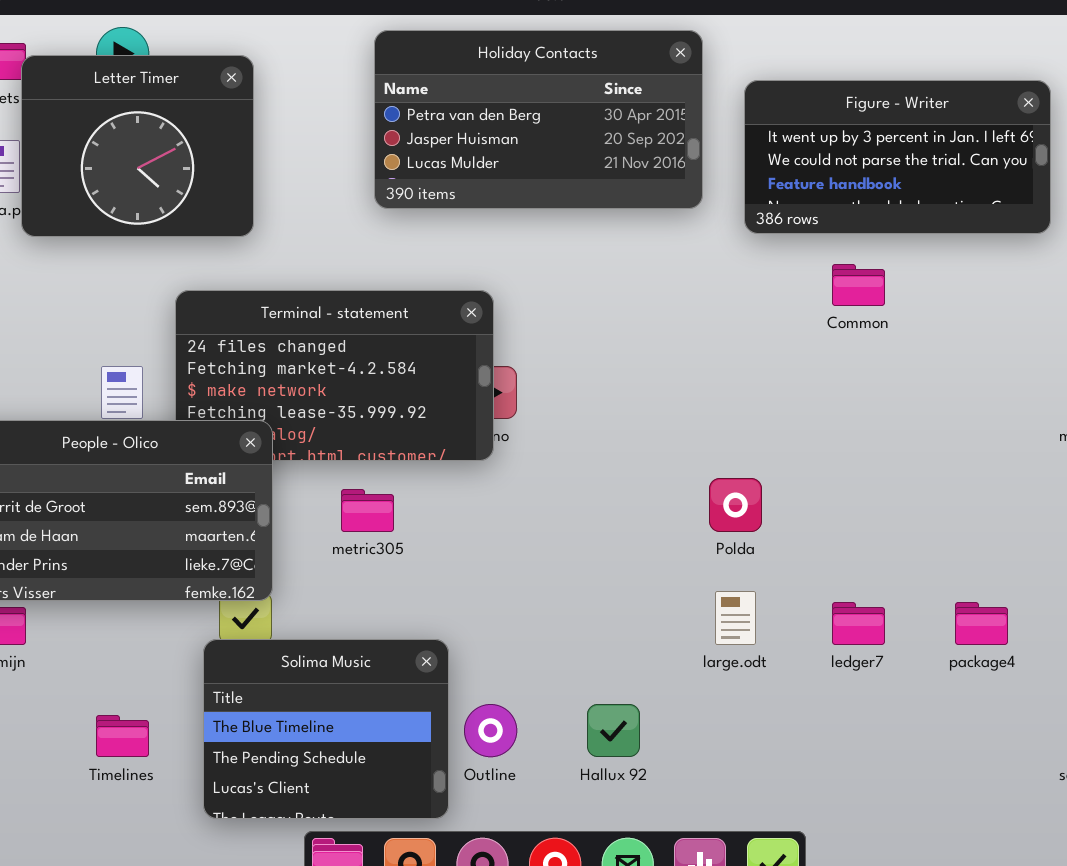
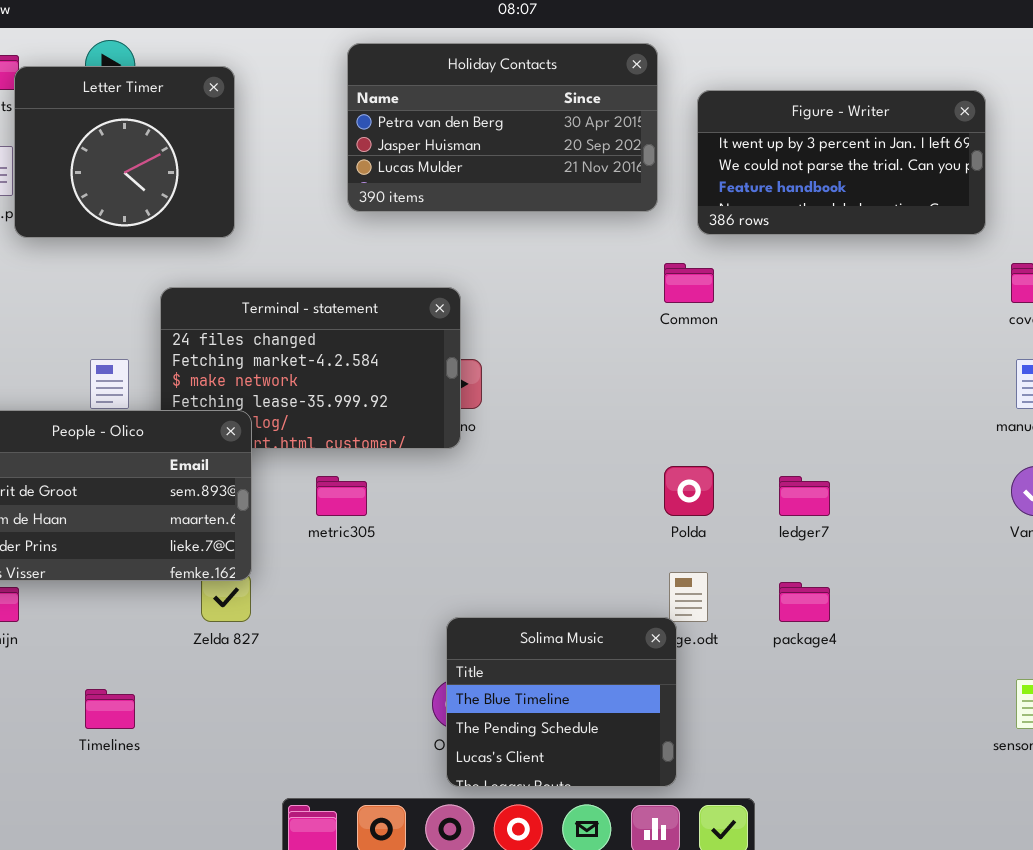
Common: [832,264,885,306] -> [664,263,714,303], moved
ledger7: [832,602,885,645] -> [779,476,830,516], moved
package4: [955,602,1008,645] -> [779,582,830,622], moved
Solima Music: [203,639,449,819] -> [446,617,677,787], moved

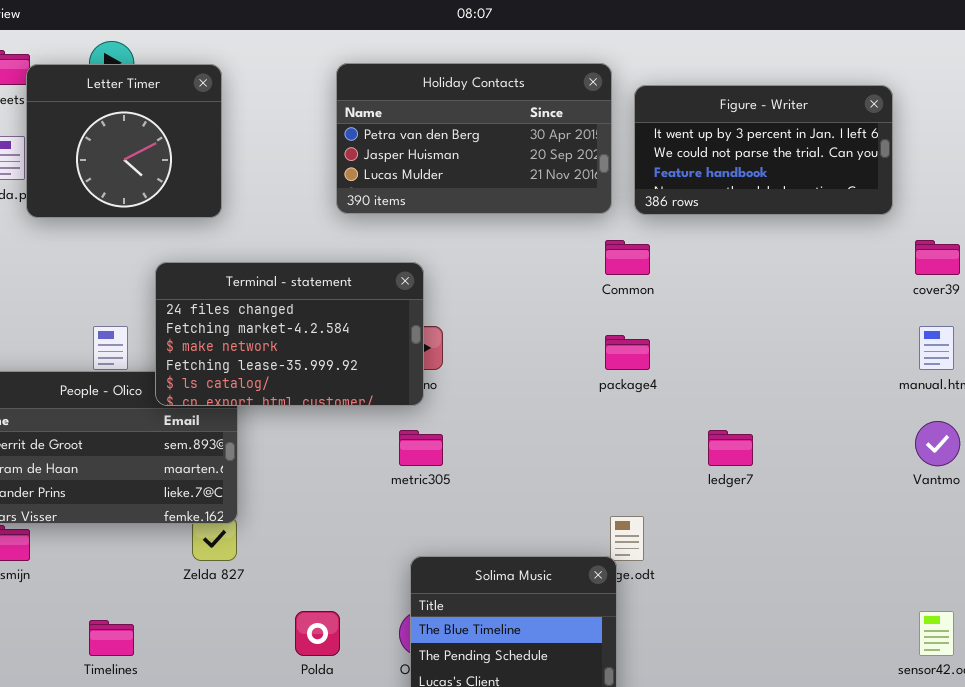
Holiday Contacts: [347,43,658,212] -> [336,63,612,214], moved
Terminal - statement: [160,287,461,449] -> [155,262,424,406], raised
Polda: [664,466,714,516] -> [295,611,340,656], moved
metric305: [316,476,367,516] -> [399,430,443,466], moved
package4: [779,582,830,622] -> [605,335,650,370], moved

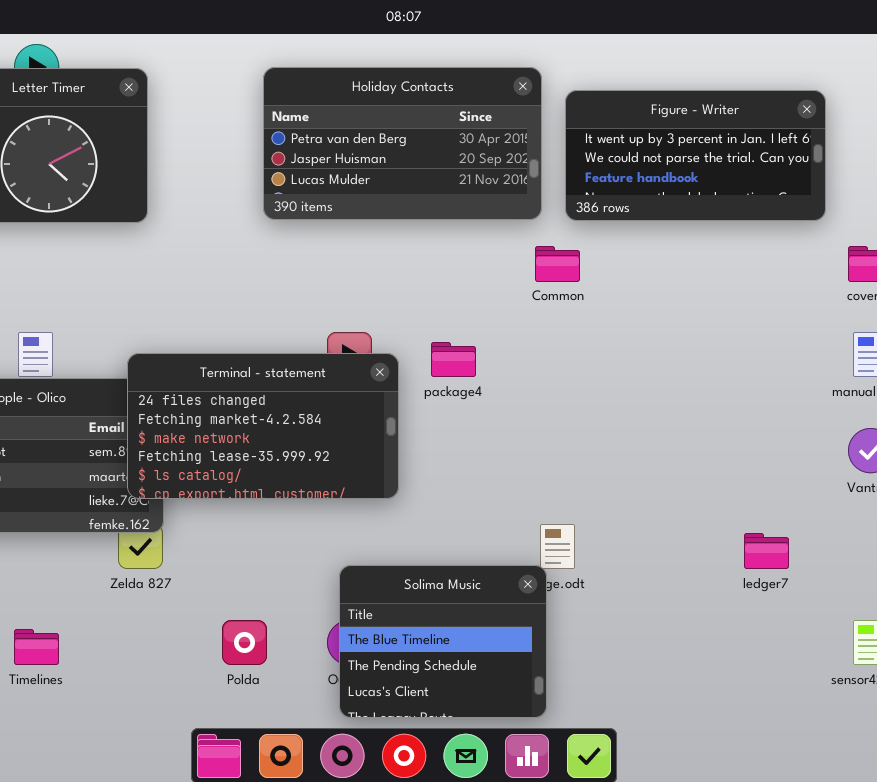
Terminal - statement: [155,262,424,406] -> [127,353,399,499], moved
package4: [605,335,650,370] -> [431,342,476,377], moved
ledger7: [708,430,753,466] -> [744,533,789,569], moved

